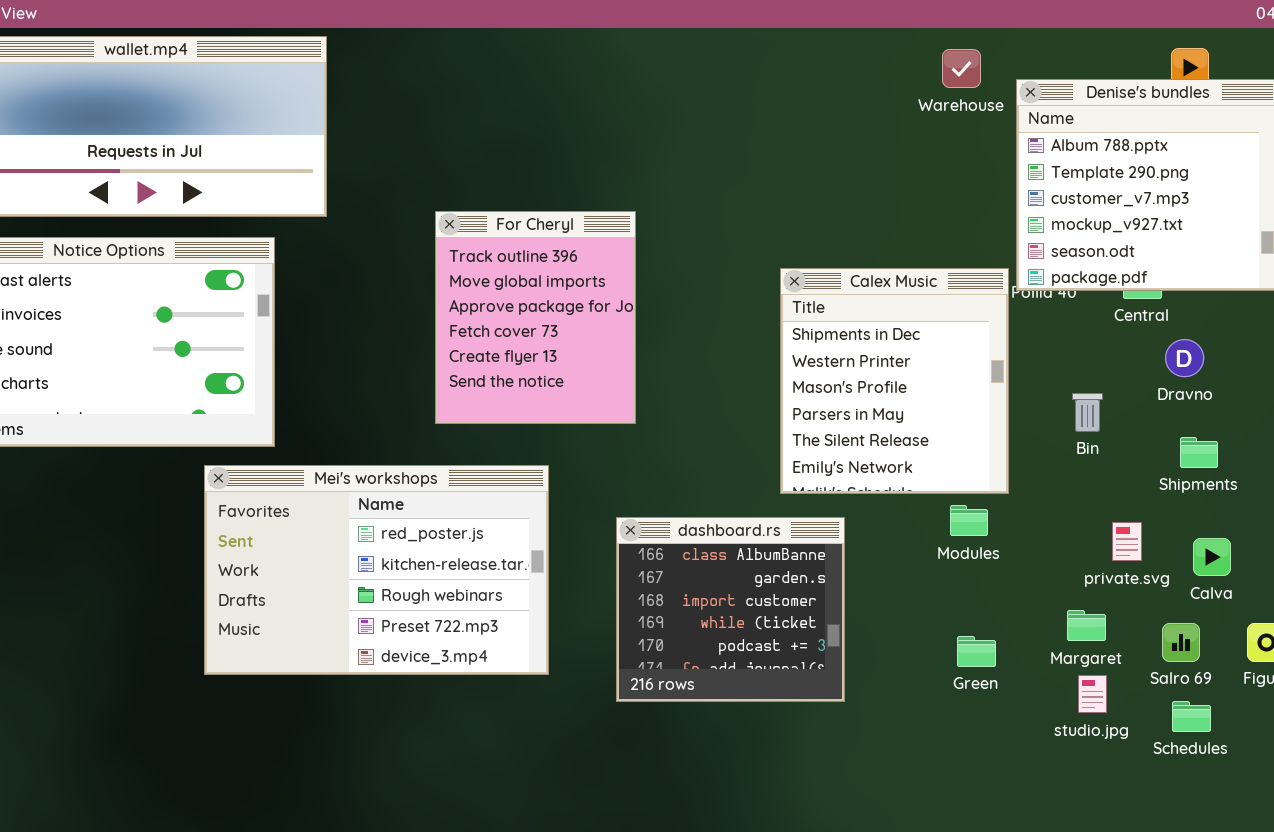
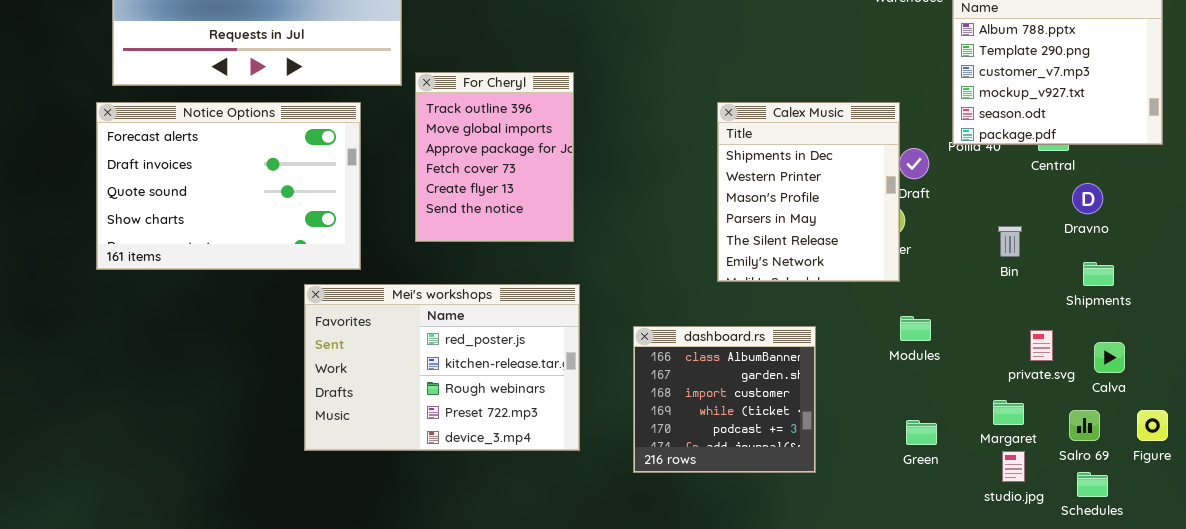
For Cheryl: [435,211,636,424] -> [415,72,574,242], moved
Calex Music: [780,268,1009,494] -> [717,102,900,282], moved

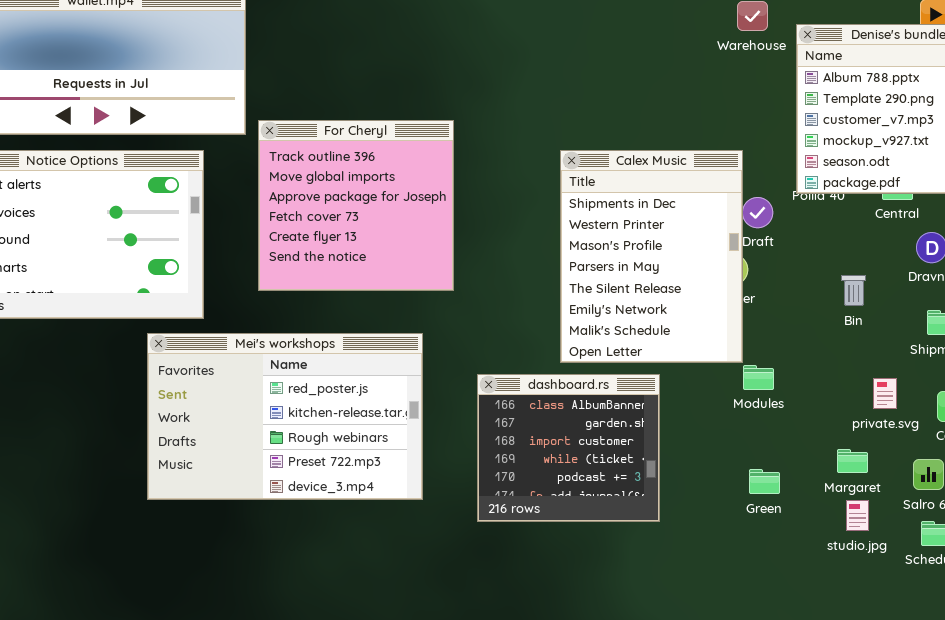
For Cheryl: [415,72,574,242] -> [258,120,454,291], resized
Calex Music: [717,102,900,282] -> [560,150,743,363], resized

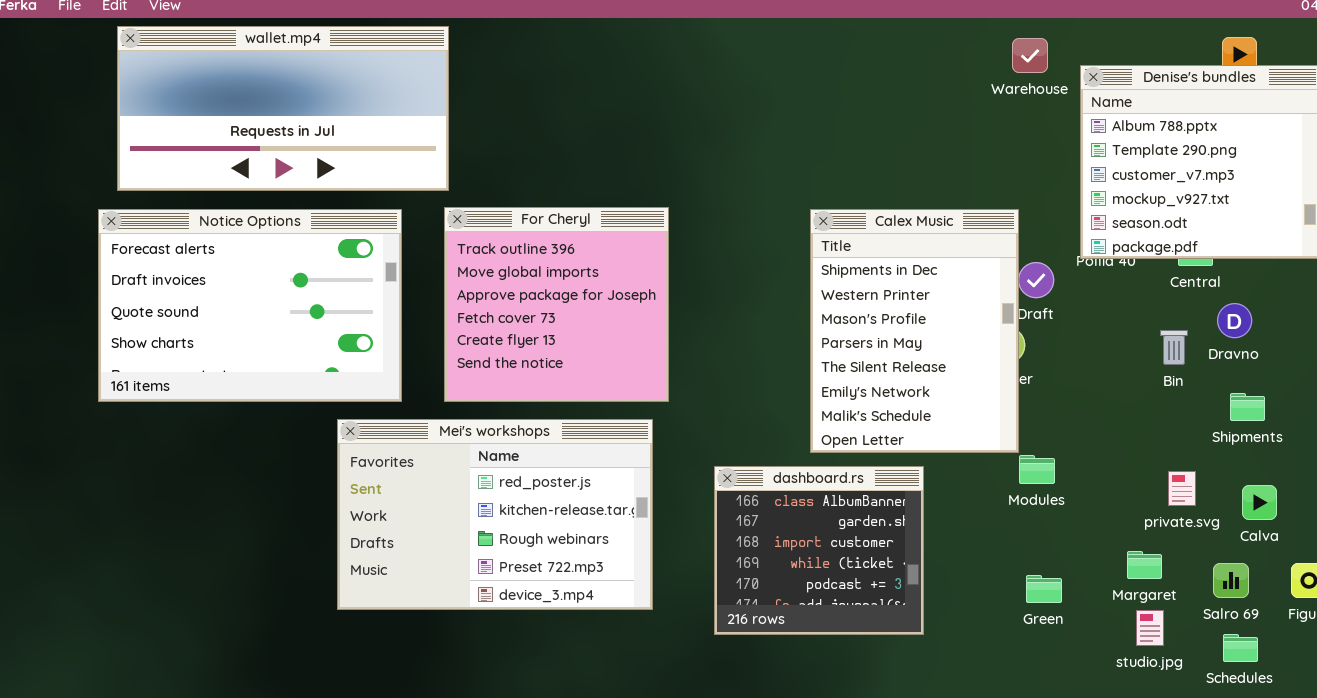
For Cheryl: [258,120,454,291] -> [444,207,669,402], moved
Bin: [841,275,866,306] -> [1160,330,1188,365], moved

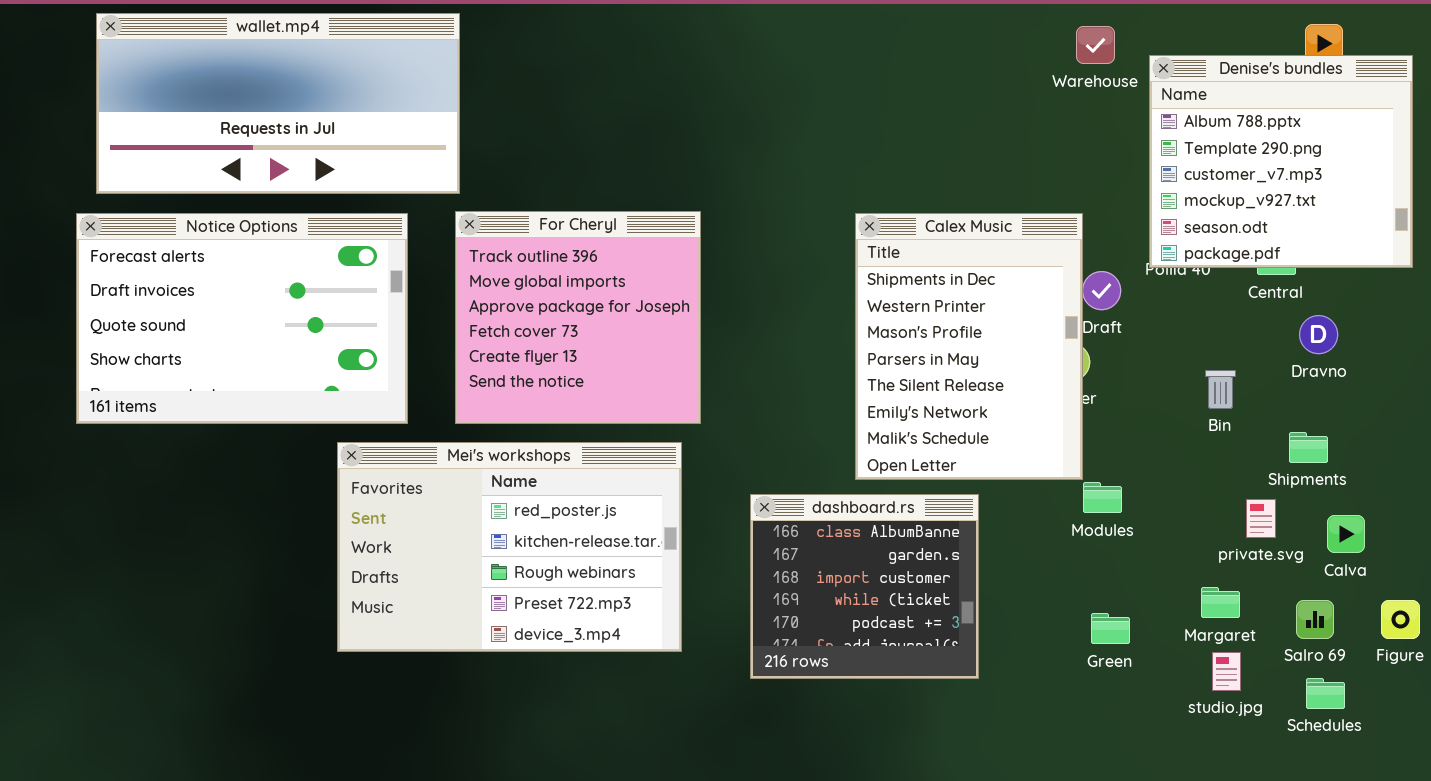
Bin: [1160,330,1188,365] -> [1205,370,1236,409], moved
Shipments: [1230,393,1265,421] -> [1289,432,1328,463], moved

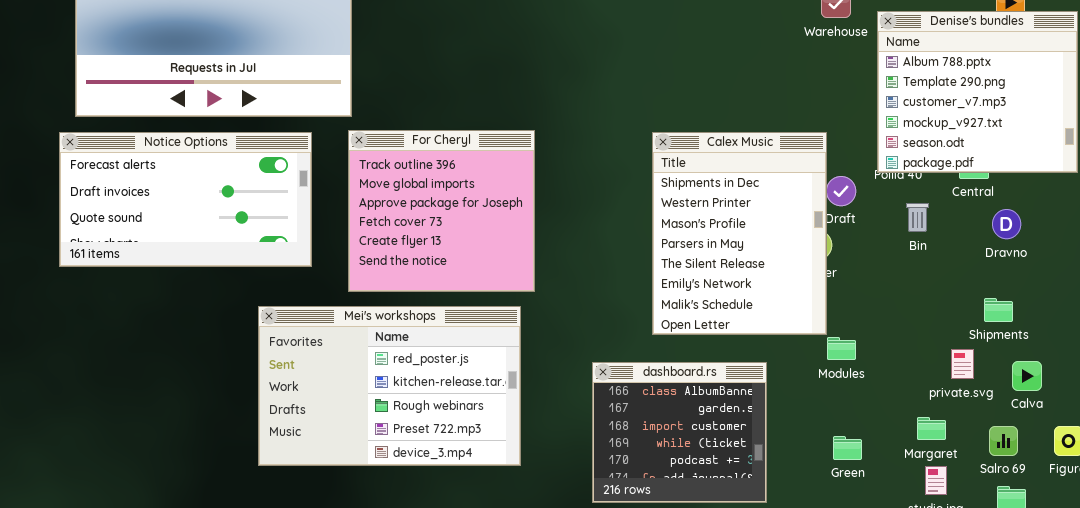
Notice Options: [76,213,408,424] -> [59,132,312,267], resized
Bin: [1205,370,1236,409] -> [906,203,929,232], moved
dashboard.rs: [750,494,979,679] -> [592,362,767,503], moved

